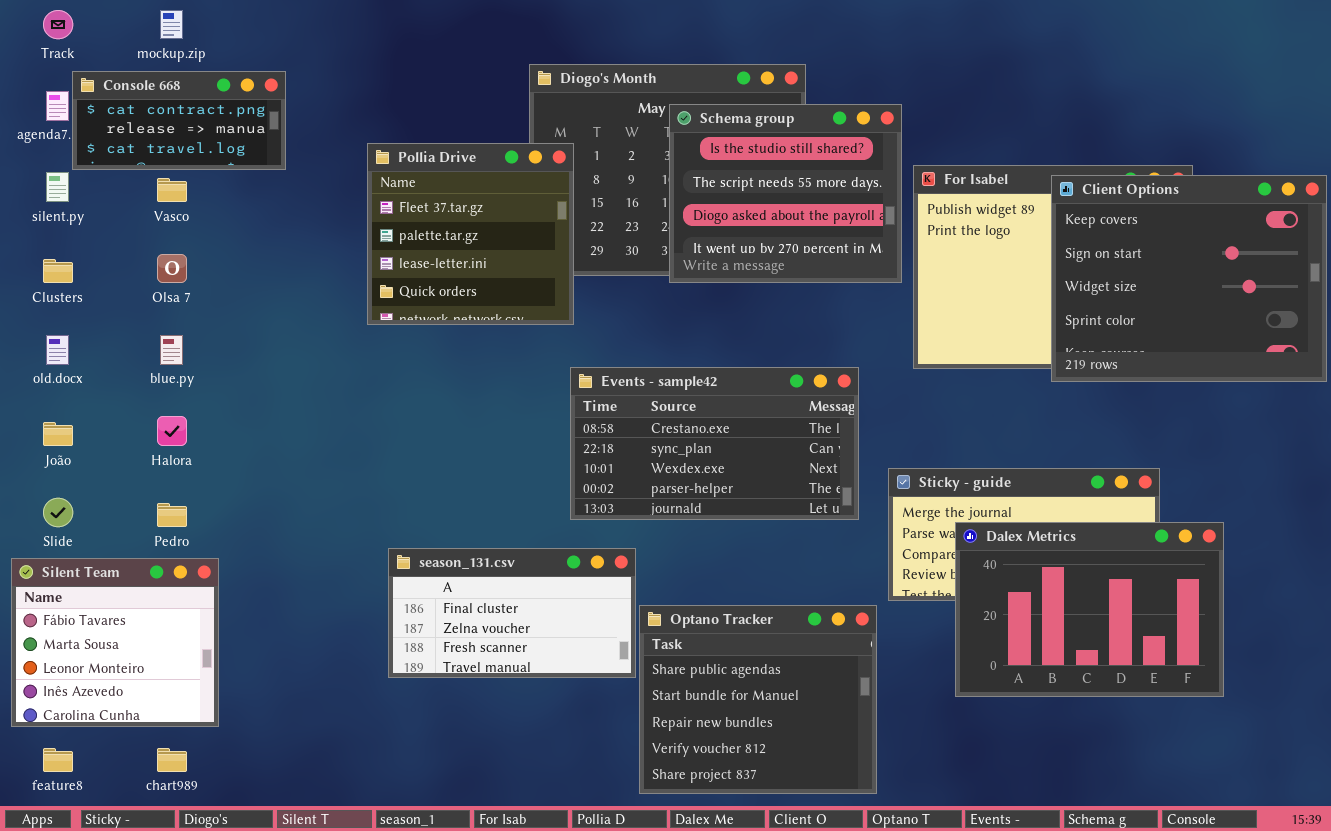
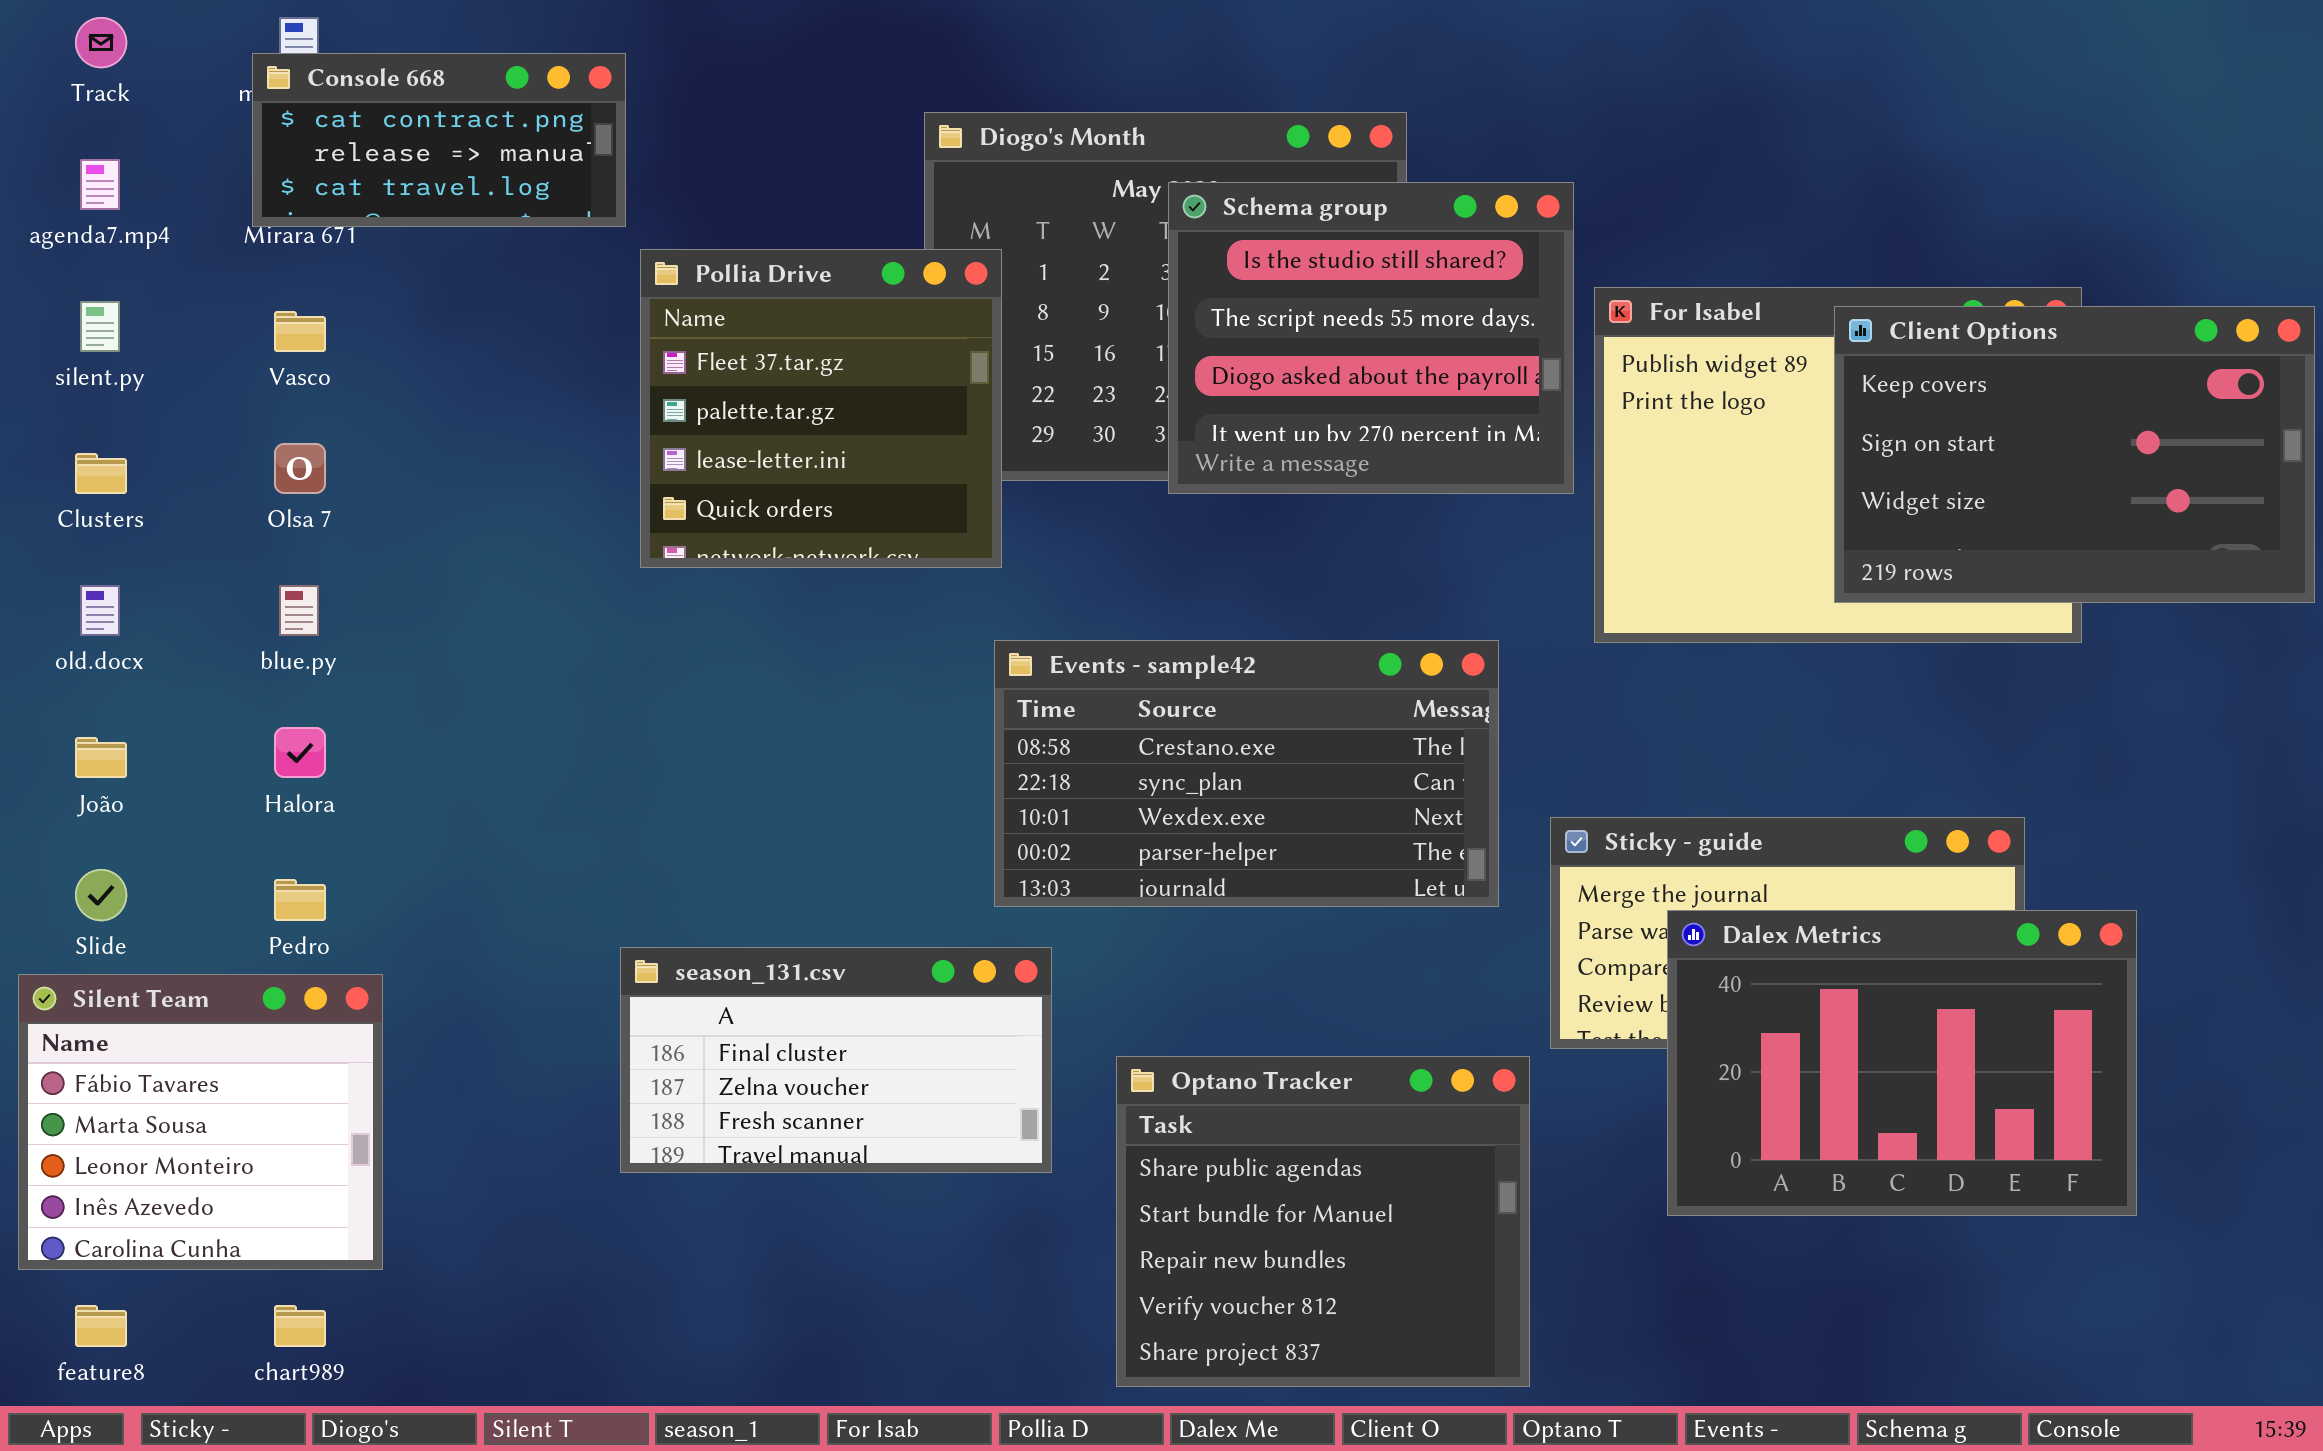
Console 668: [72,71,286,170] -> [252,53,626,227], moved
Client Options: [1051,175,1327,382] -> [1834,306,2315,603], resized
season_131.csv: [388,548,636,678] -> [620,947,1052,1173], moved

